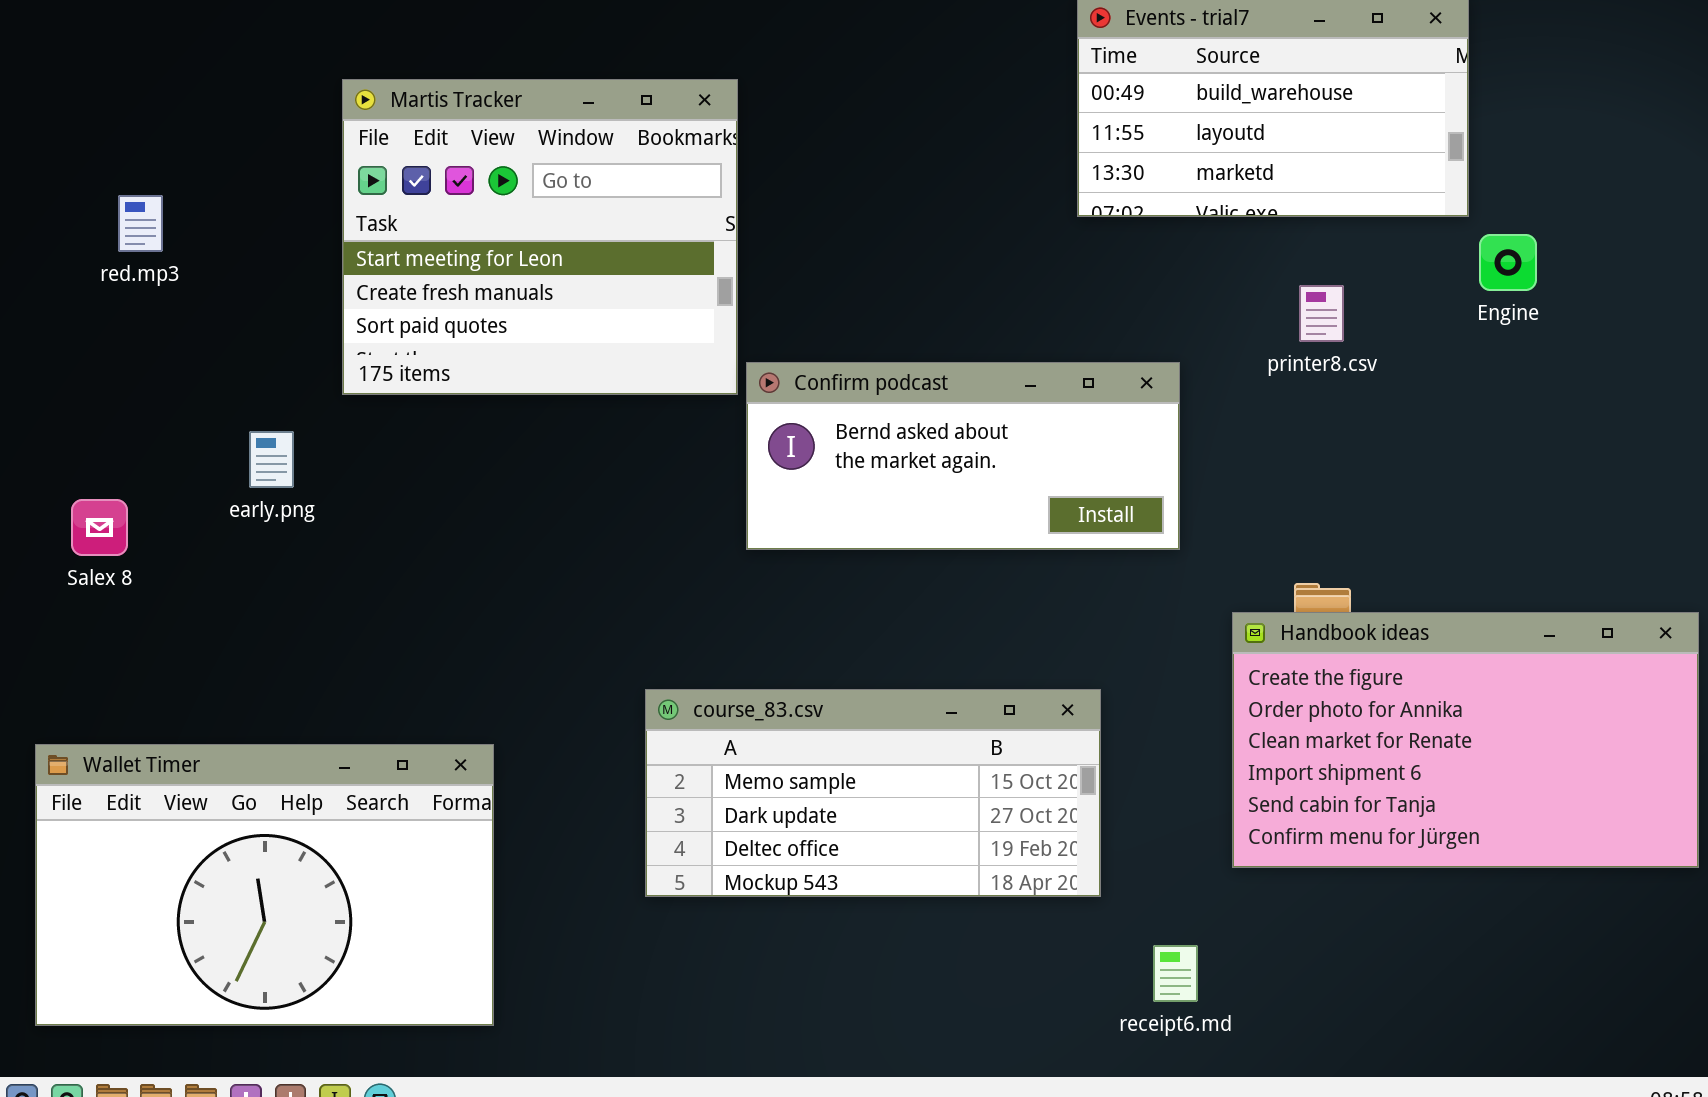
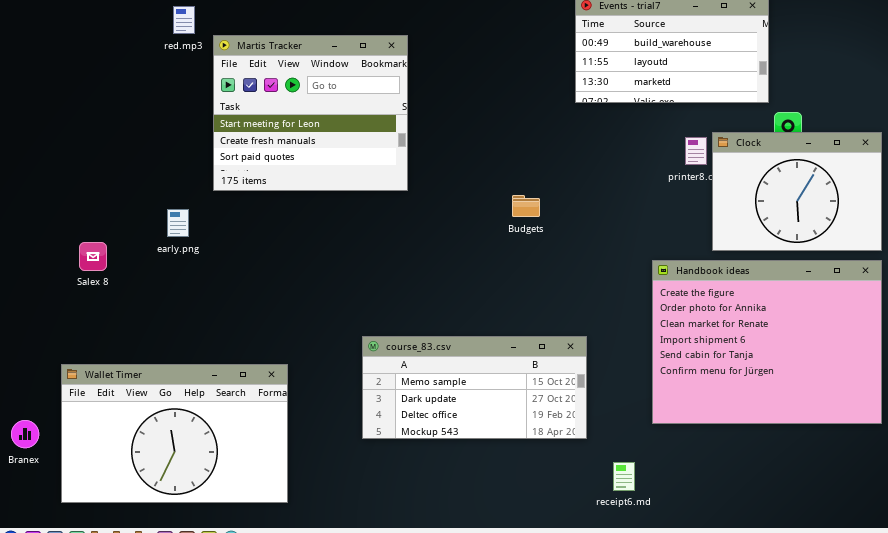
red.mp3: [118,195,163,252] -> [173,6,195,34], moved
Clock: none -> [712,132,882,251], opened
Confirm podcast: [746,362,1180,550] -> none, closed
Handbook ideas: [1232,612,1699,868] -> [652,260,882,424], resized

